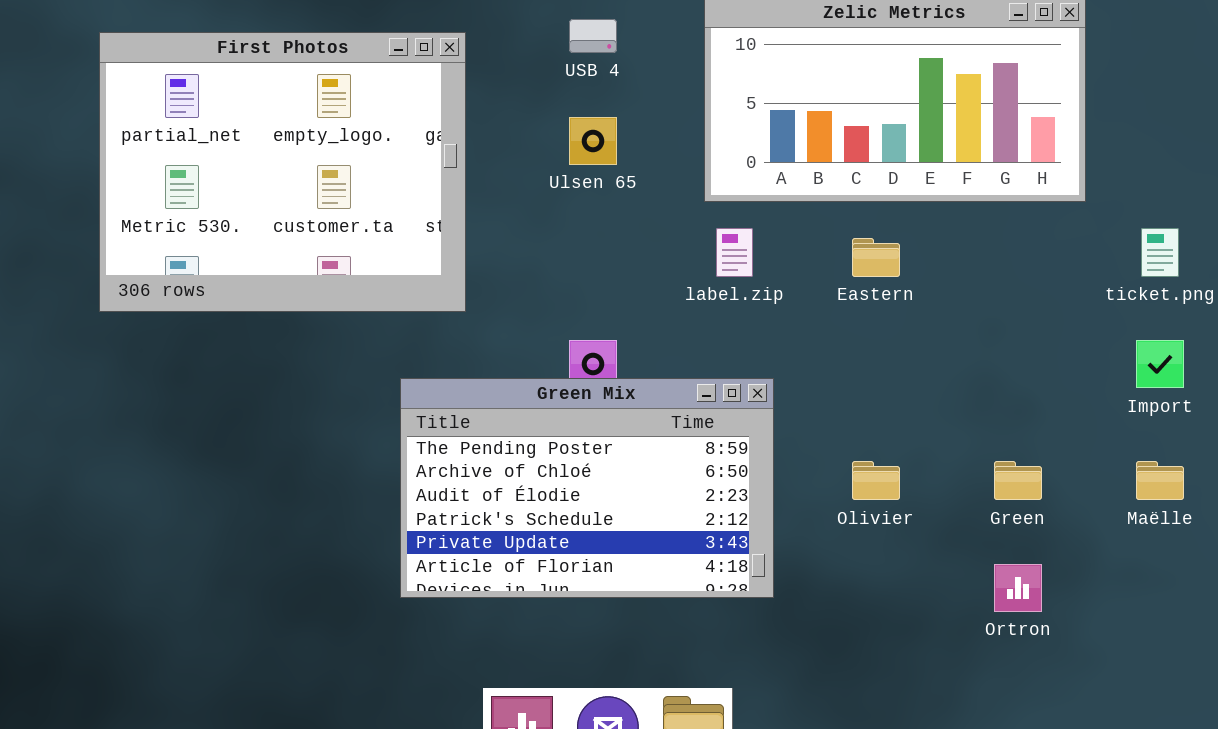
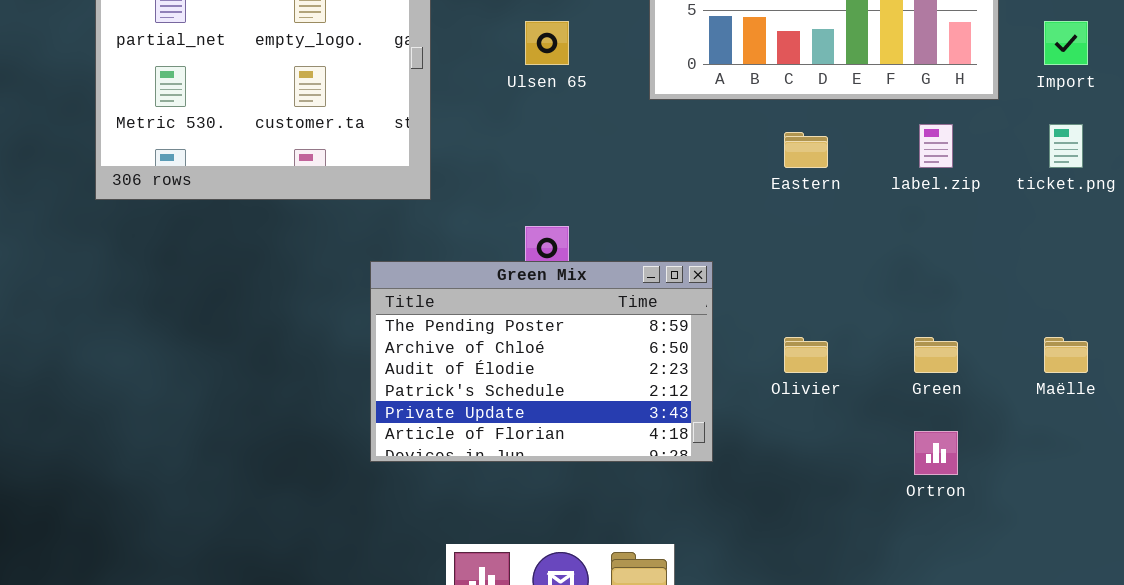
label.zip: [716,228,753,277] -> [919,124,953,168], moved
Import: [1136,340,1184,388] -> [1044,21,1088,65], moved

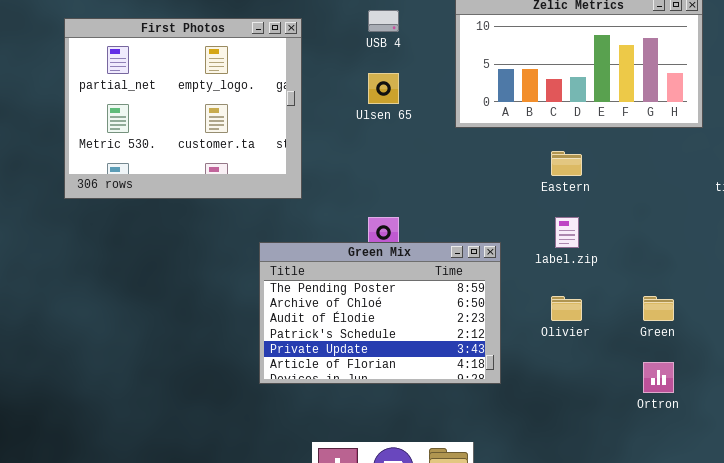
label.zip: [919,124,953,168] -> [555,217,579,248], moved

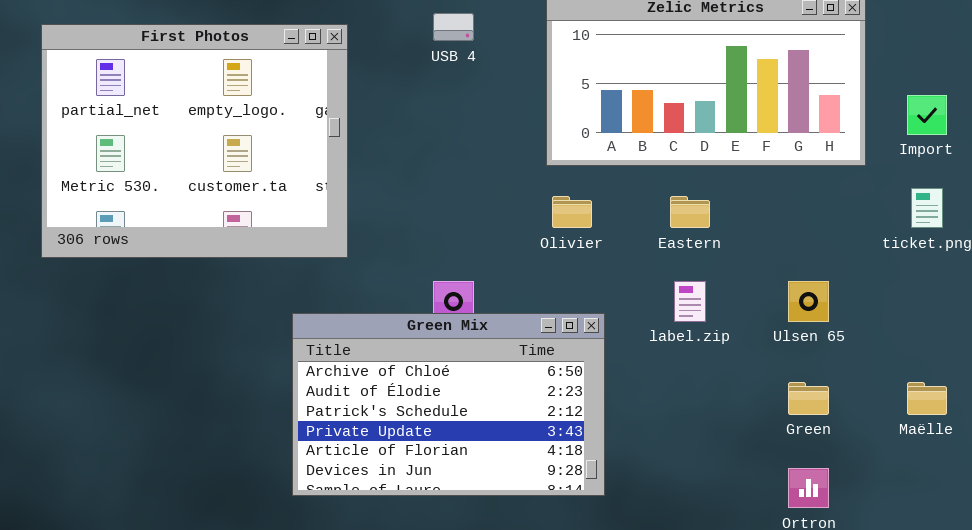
Ulsen 65: [368,73,399,104] -> [788,281,829,322], moved
Green Mix: [259,242,501,384] -> [292,313,605,496], scrolled down 1 row
Olivier: [551,296,582,321] -> [552,196,592,228], moved

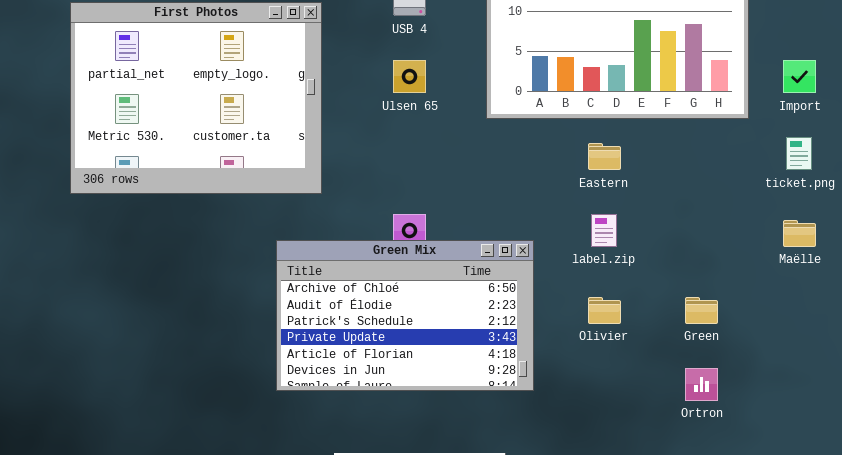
Olivier: [552,196,592,228] -> [588,297,621,324], moved
Ulsen 65: [788,281,829,322] -> [393,60,426,93], moved
Maëlle: [907,382,947,415] -> [783,220,816,247], moved

